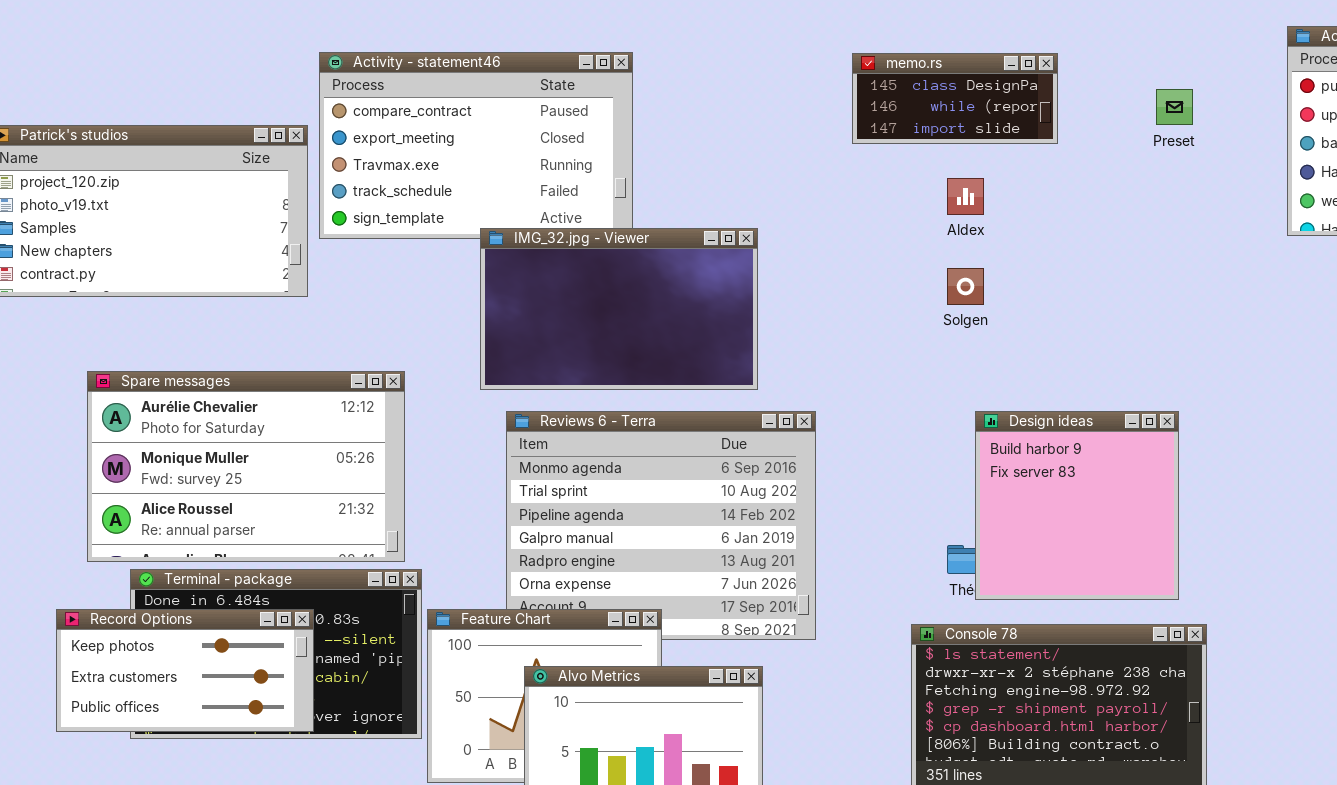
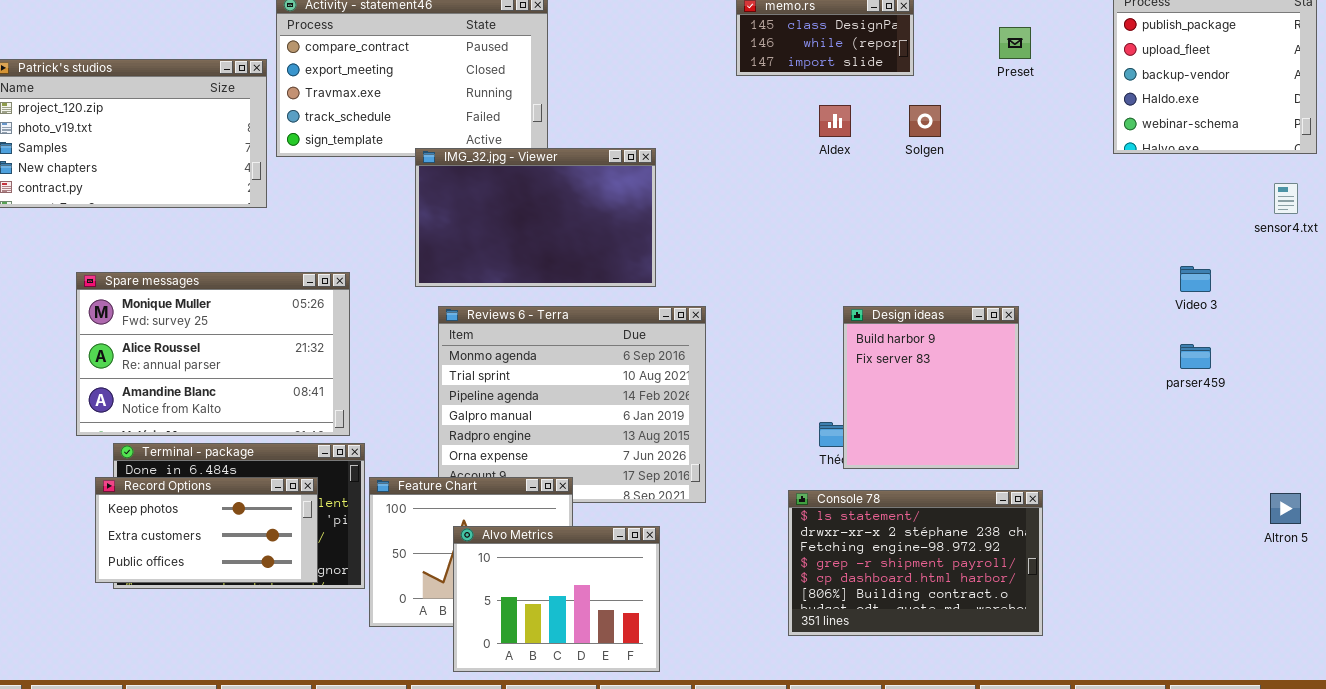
Solgen: [947,268,984,305] -> [909,105,941,137], moved
Spare messages: [87,371,405,562] -> [76,272,350,436], scrolled down 1 row
Record Options: [56,609,314,732] -> [95,477,318,583], moved

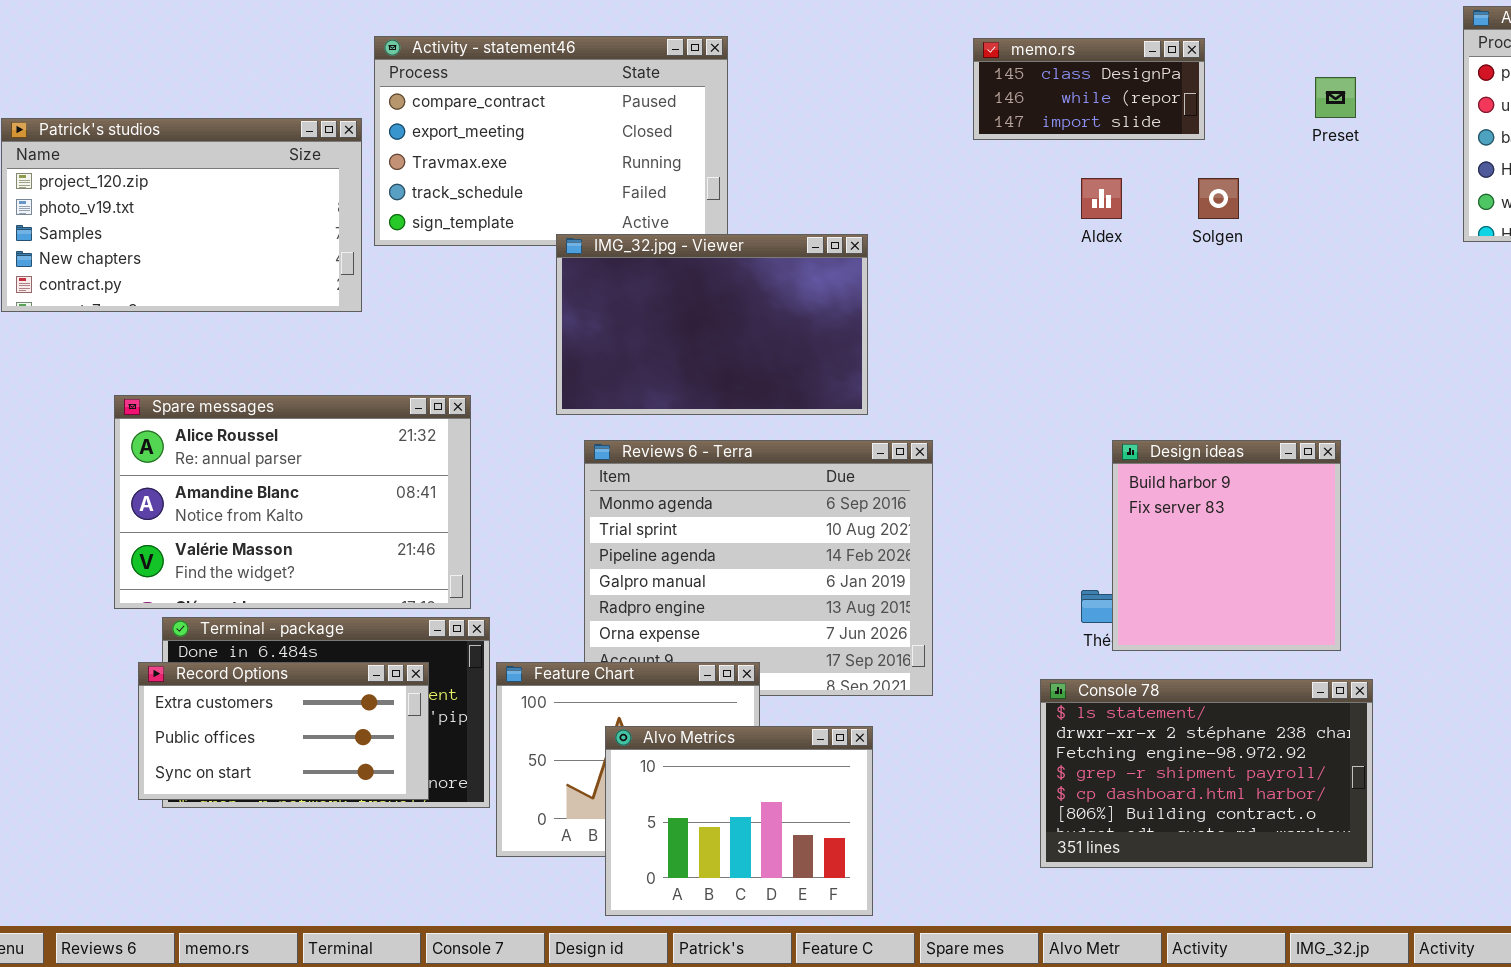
Spare messages: [76,272,350,436] -> [114,395,471,609], scrolled down 1 row
Record Options: [95,477,318,583] -> [138,662,429,800], scrolled down 1 row

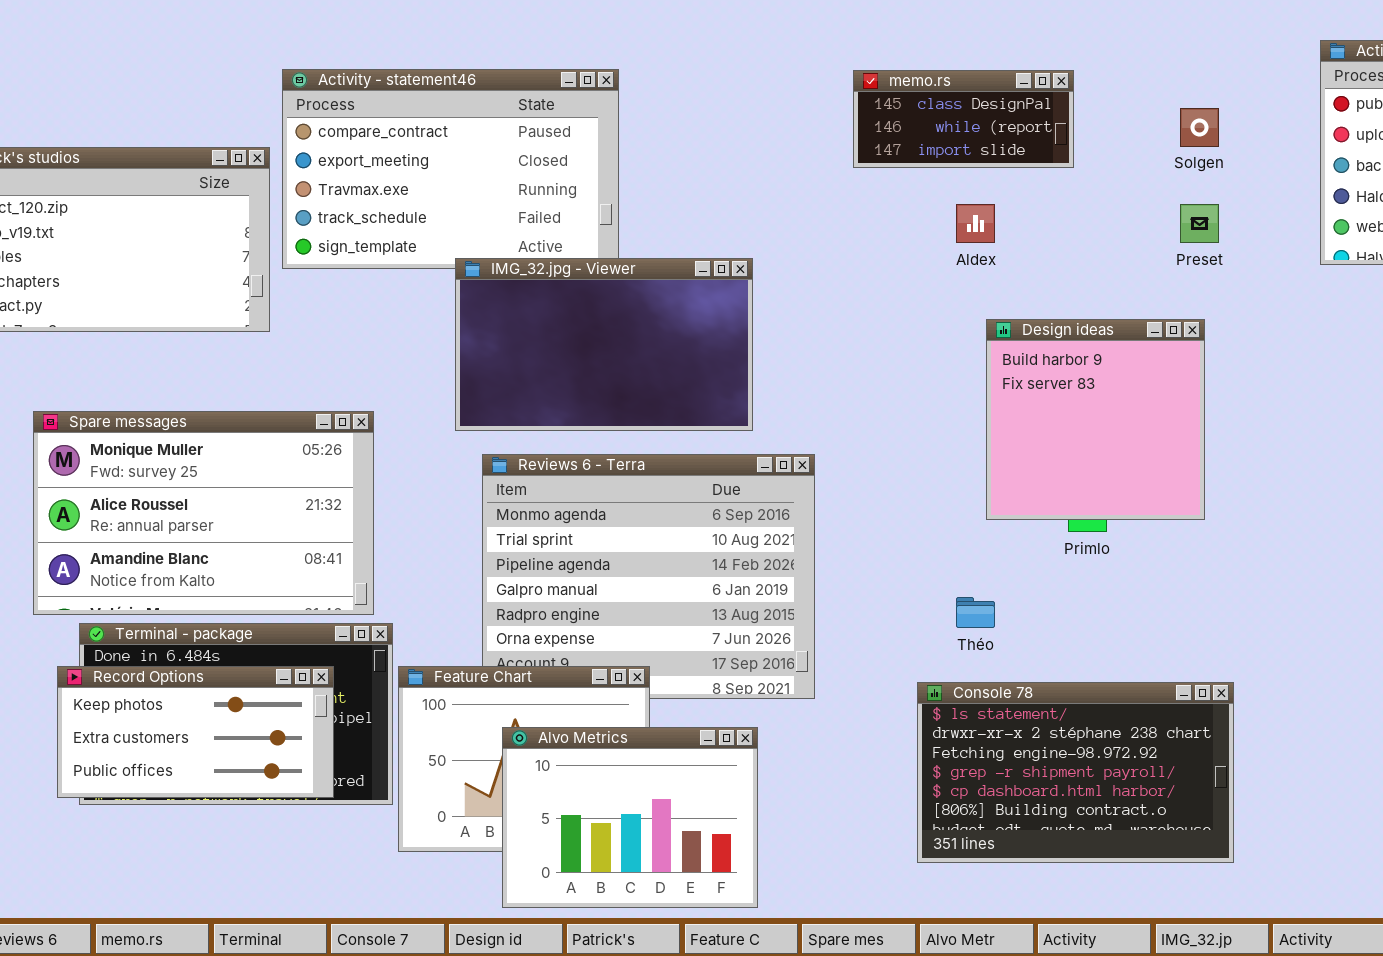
Preset: [1315,77,1356,118] -> [1180,204,1219,243], moved
Solgen: [1198,178,1239,219] -> [1180,108,1219,147], moved
Spare messages: [114,395,471,609] -> [33,411,374,615], scrolled up 1 row
Design ideas: [1112,440,1341,651] -> [986,319,1205,520], moved
Record Options: [138,662,429,800] -> [57,666,334,798], scrolled up 1 row

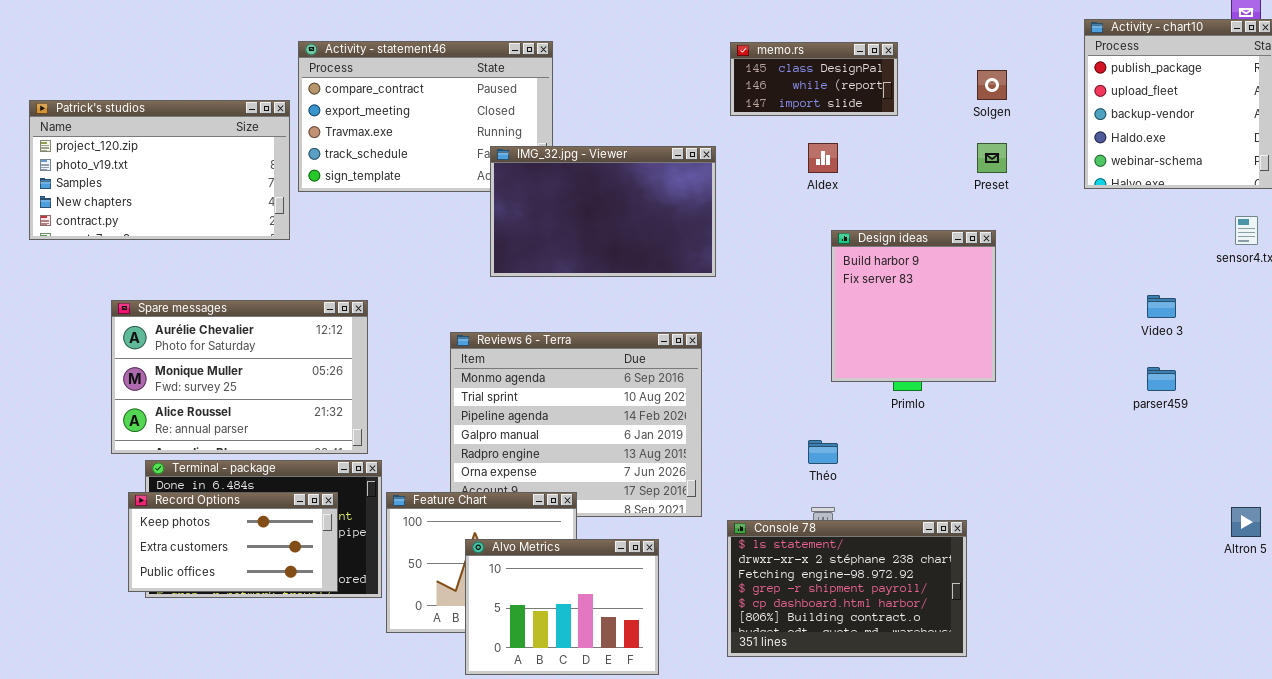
IMG_32.jpg - Viewer: [455,258,753,431] -> [490,146,716,277], moved
Spare messages: [33,411,374,615] -> [111,300,368,454], scrolled up 1 row
Console 78: [917,682,1234,863] -> [727,520,967,657], moved

